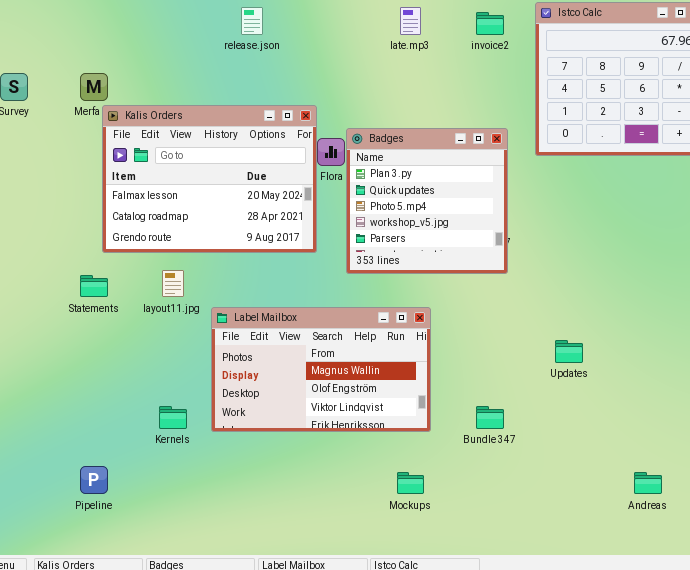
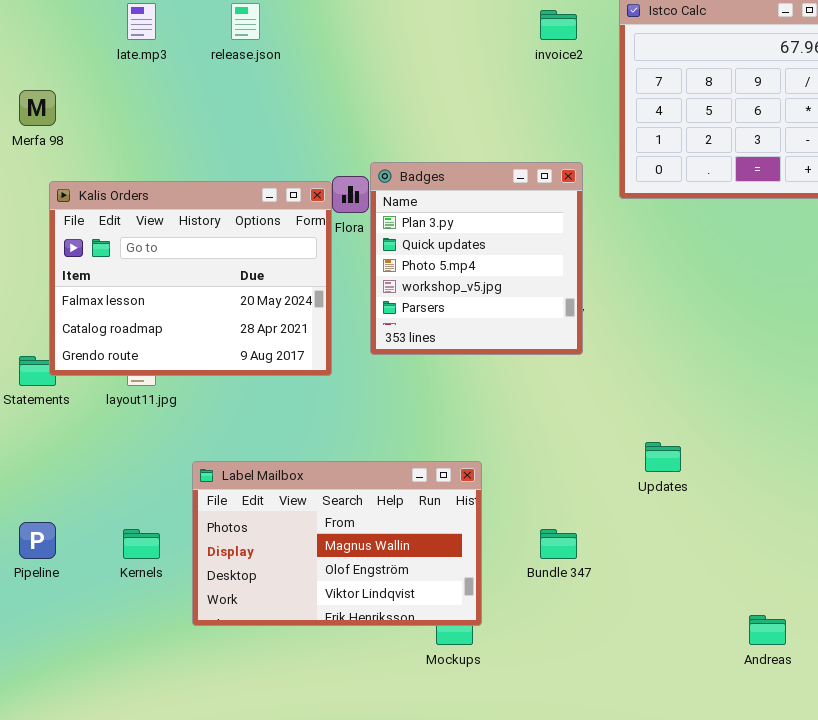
late.mp3: [400,7,421,35] -> [127,3,156,40], moved
Kalis Orders: [102,105,317,253] -> [49,181,332,376], moved
Label Mailbox: [211,307,431,432] -> [192,461,482,626], moved
Pipeline: [80,466,108,494] -> [19,522,56,559], moved

